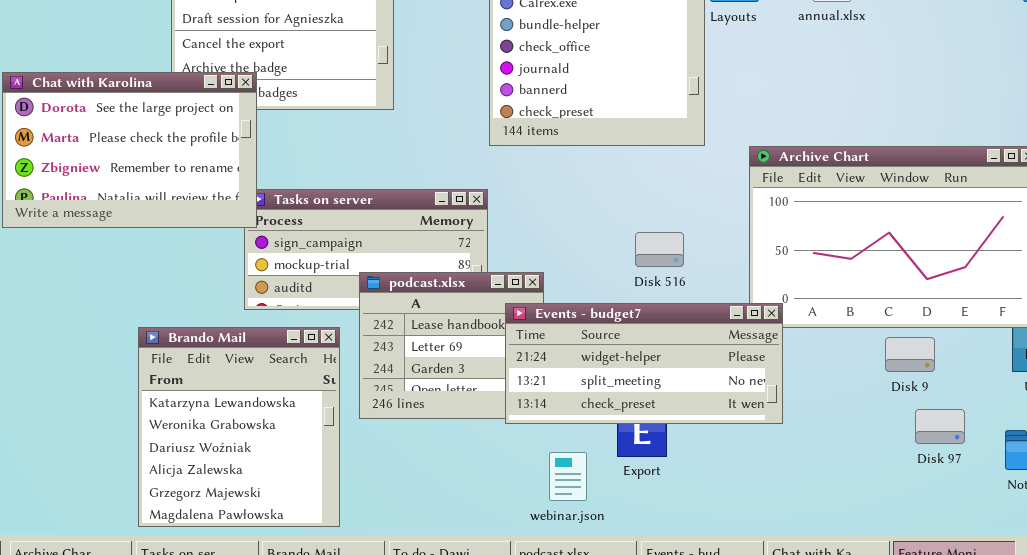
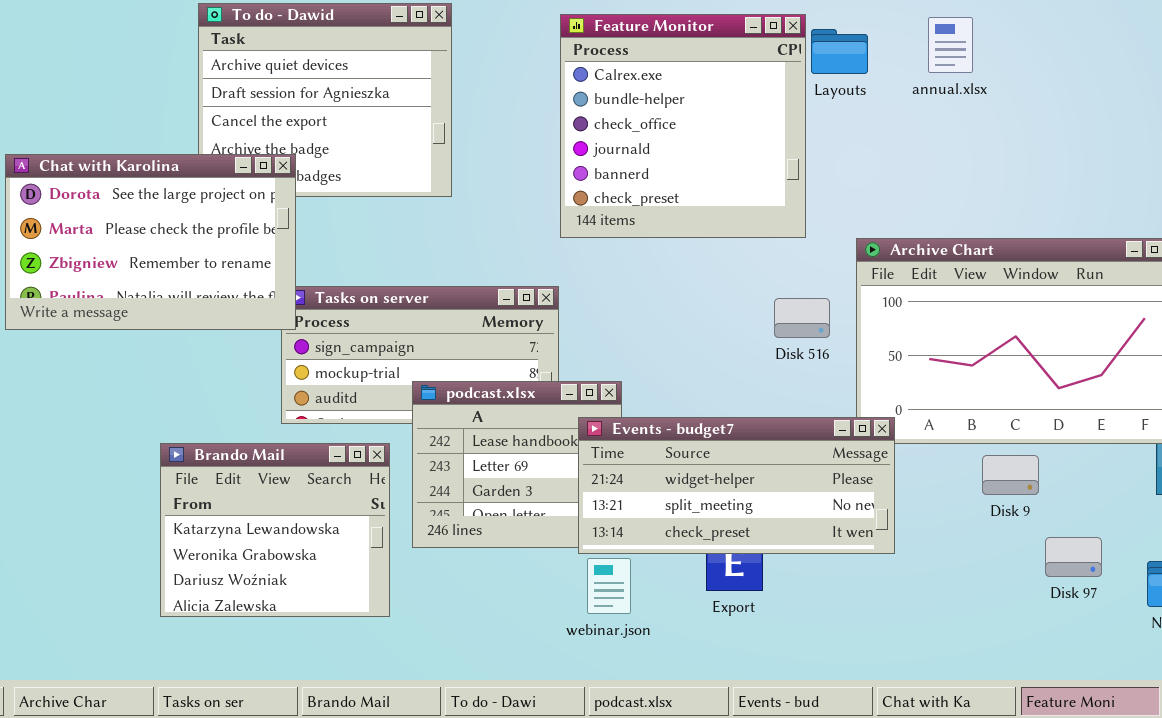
Disk 516: [635,232,684,267] -> [774,298,830,338], moved
Brando Mail: [138,327,340,527] -> [160,443,390,617], resized
Disk 9: [885,337,935,372] -> [982,455,1039,495], moved
webinar.json: [549,452,587,501] -> [587,558,631,614], moved

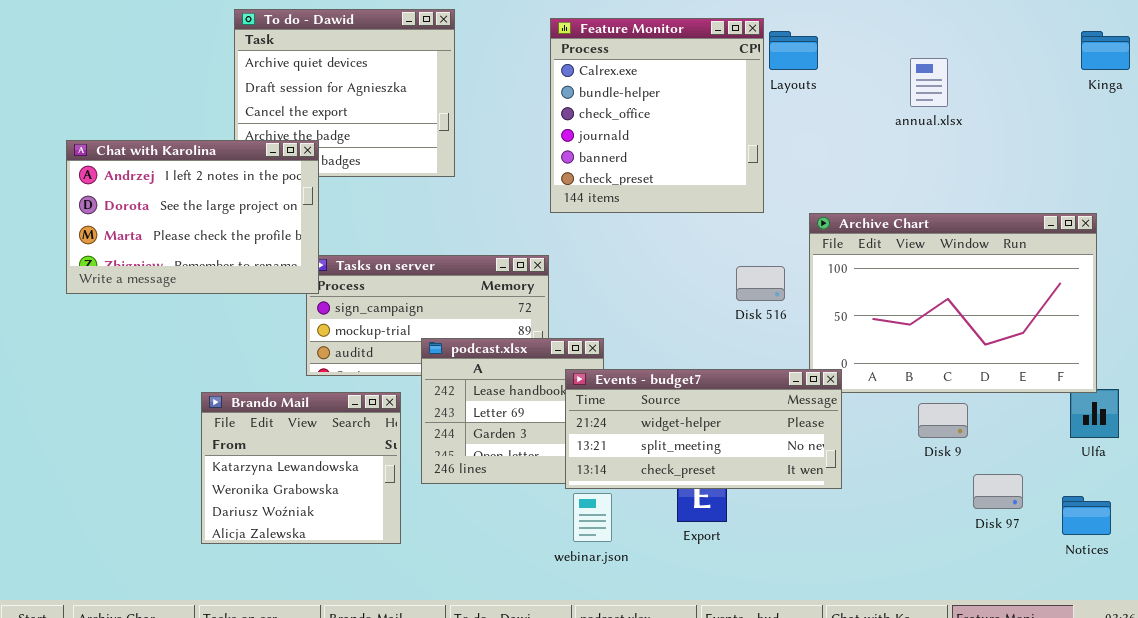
annual.xlsx: [928,17,973,73] -> [910,58,948,107], moved
Chat with Karolina: [5,154,296,330] -> [66,140,319,294], scrolled up 1 row

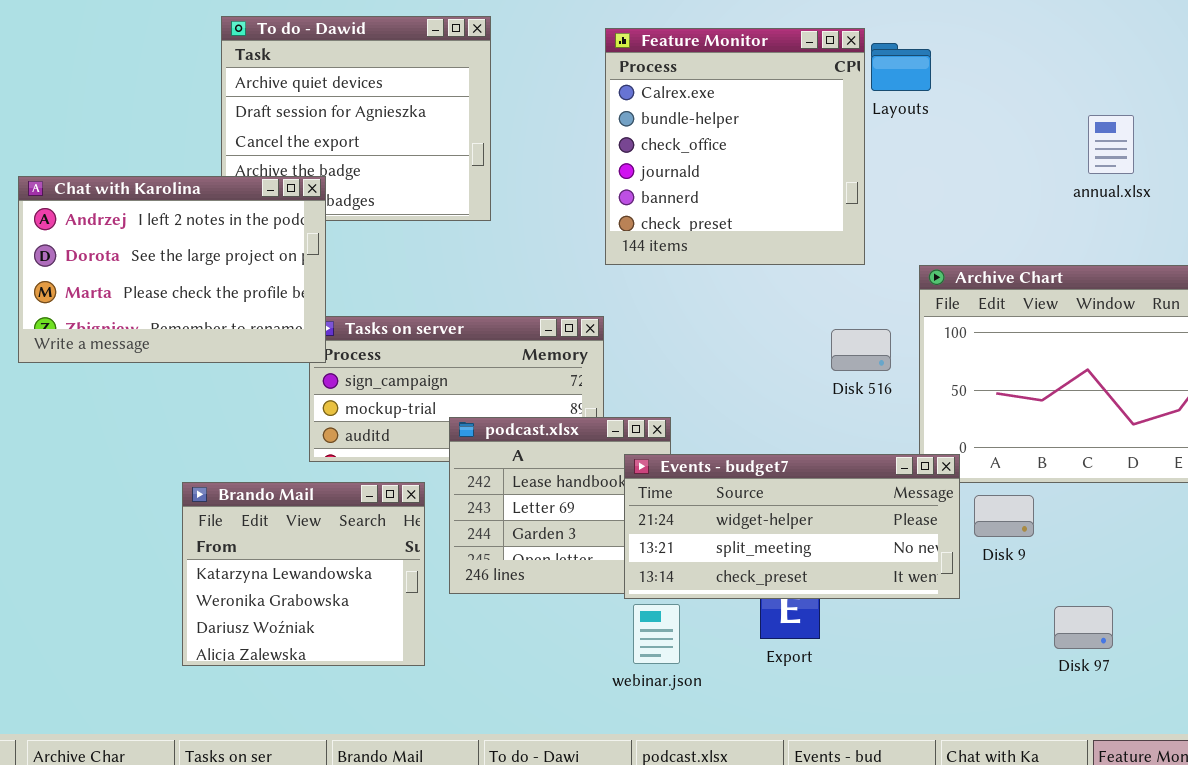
annual.xlsx: [910,58,948,107] -> [1088,115,1134,174], moved
Disk 9: [918,403,968,438] -> [974,495,1034,537], moved
Disk 97: [973,474,1023,509] -> [1054,606,1113,649], moved

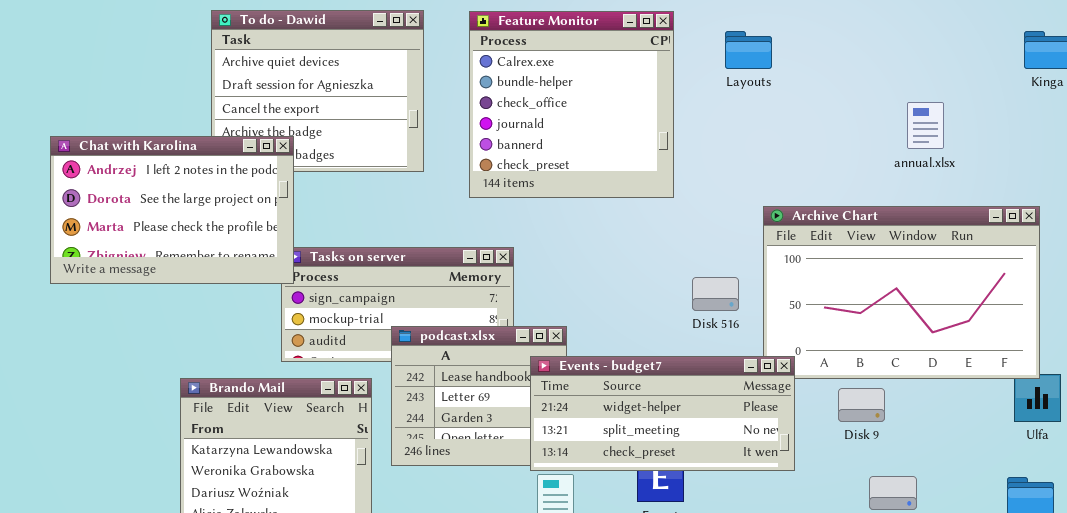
Feature Monitor: [605,28,865,265] -> [469,11,674,198], moved
annual.xlsx: [1088,115,1134,174] -> [907,102,944,149], moved
Disk 516: [831,329,891,371] -> [692,277,739,311], moved
Disk 9: [974,495,1034,537] -> [838,388,885,422], moved

